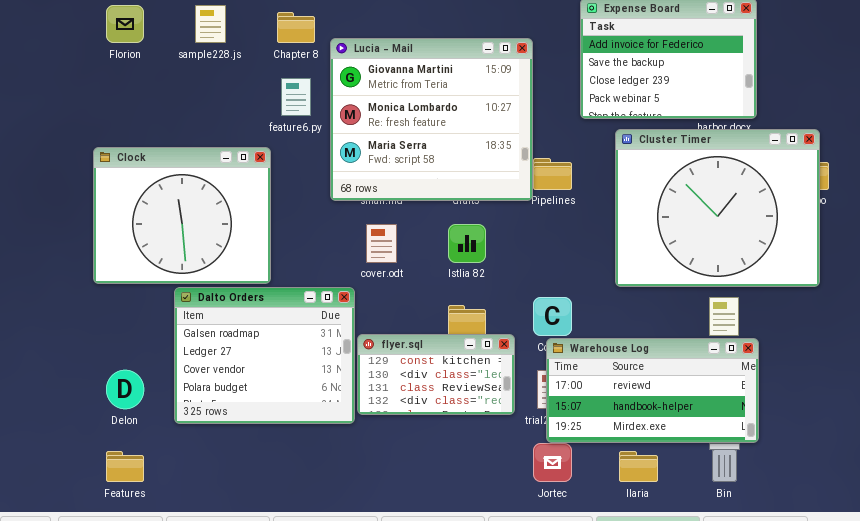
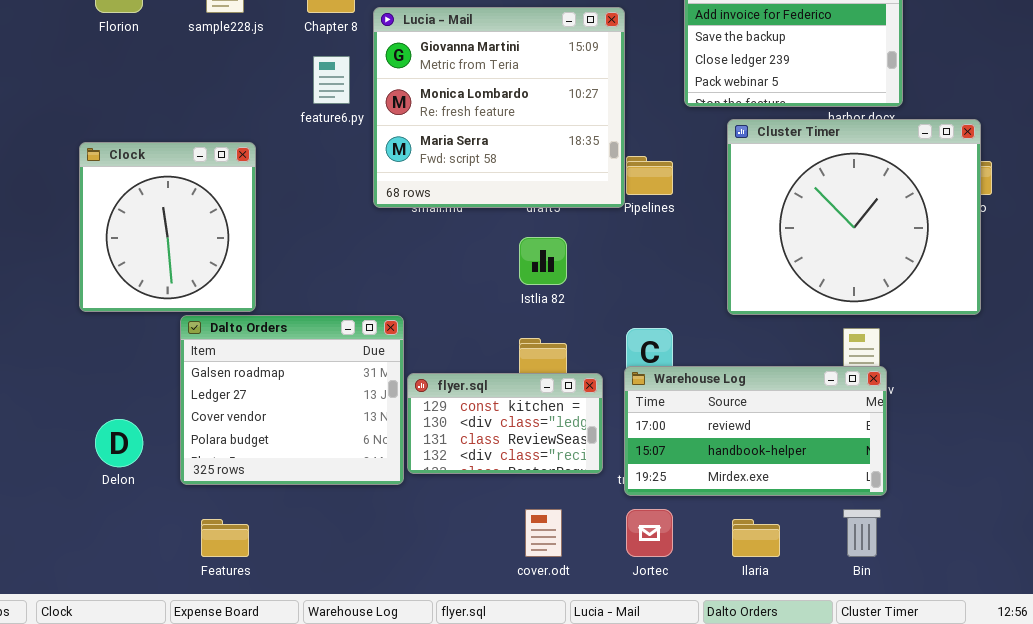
Clock: [93,147,271,284] -> [79,142,256,312], resized
cover.odt: [366,224,397,263] -> [525,509,562,557], moved
Warehouse Log: [546,338,759,443] -> [624,366,887,496], moved
Features: [106,451,144,482] -> [201,519,249,557], moved

